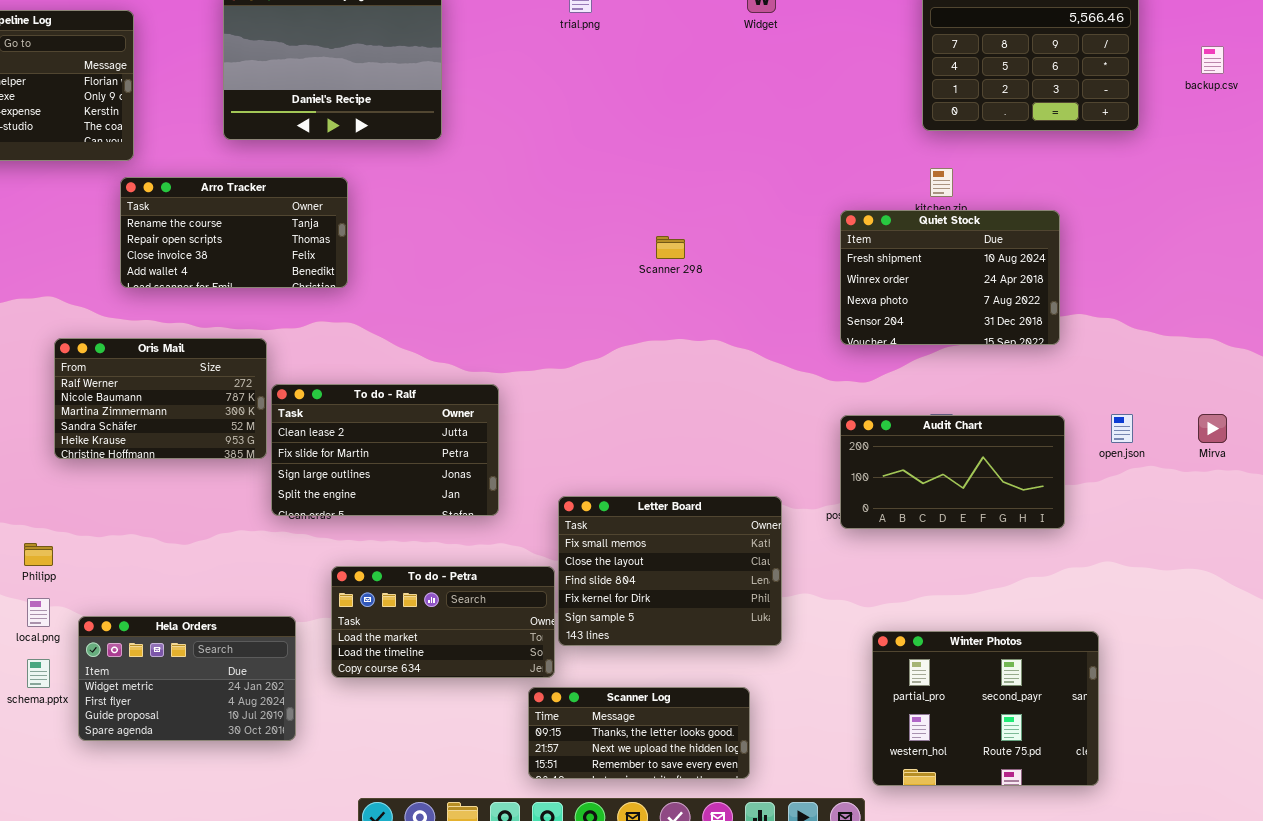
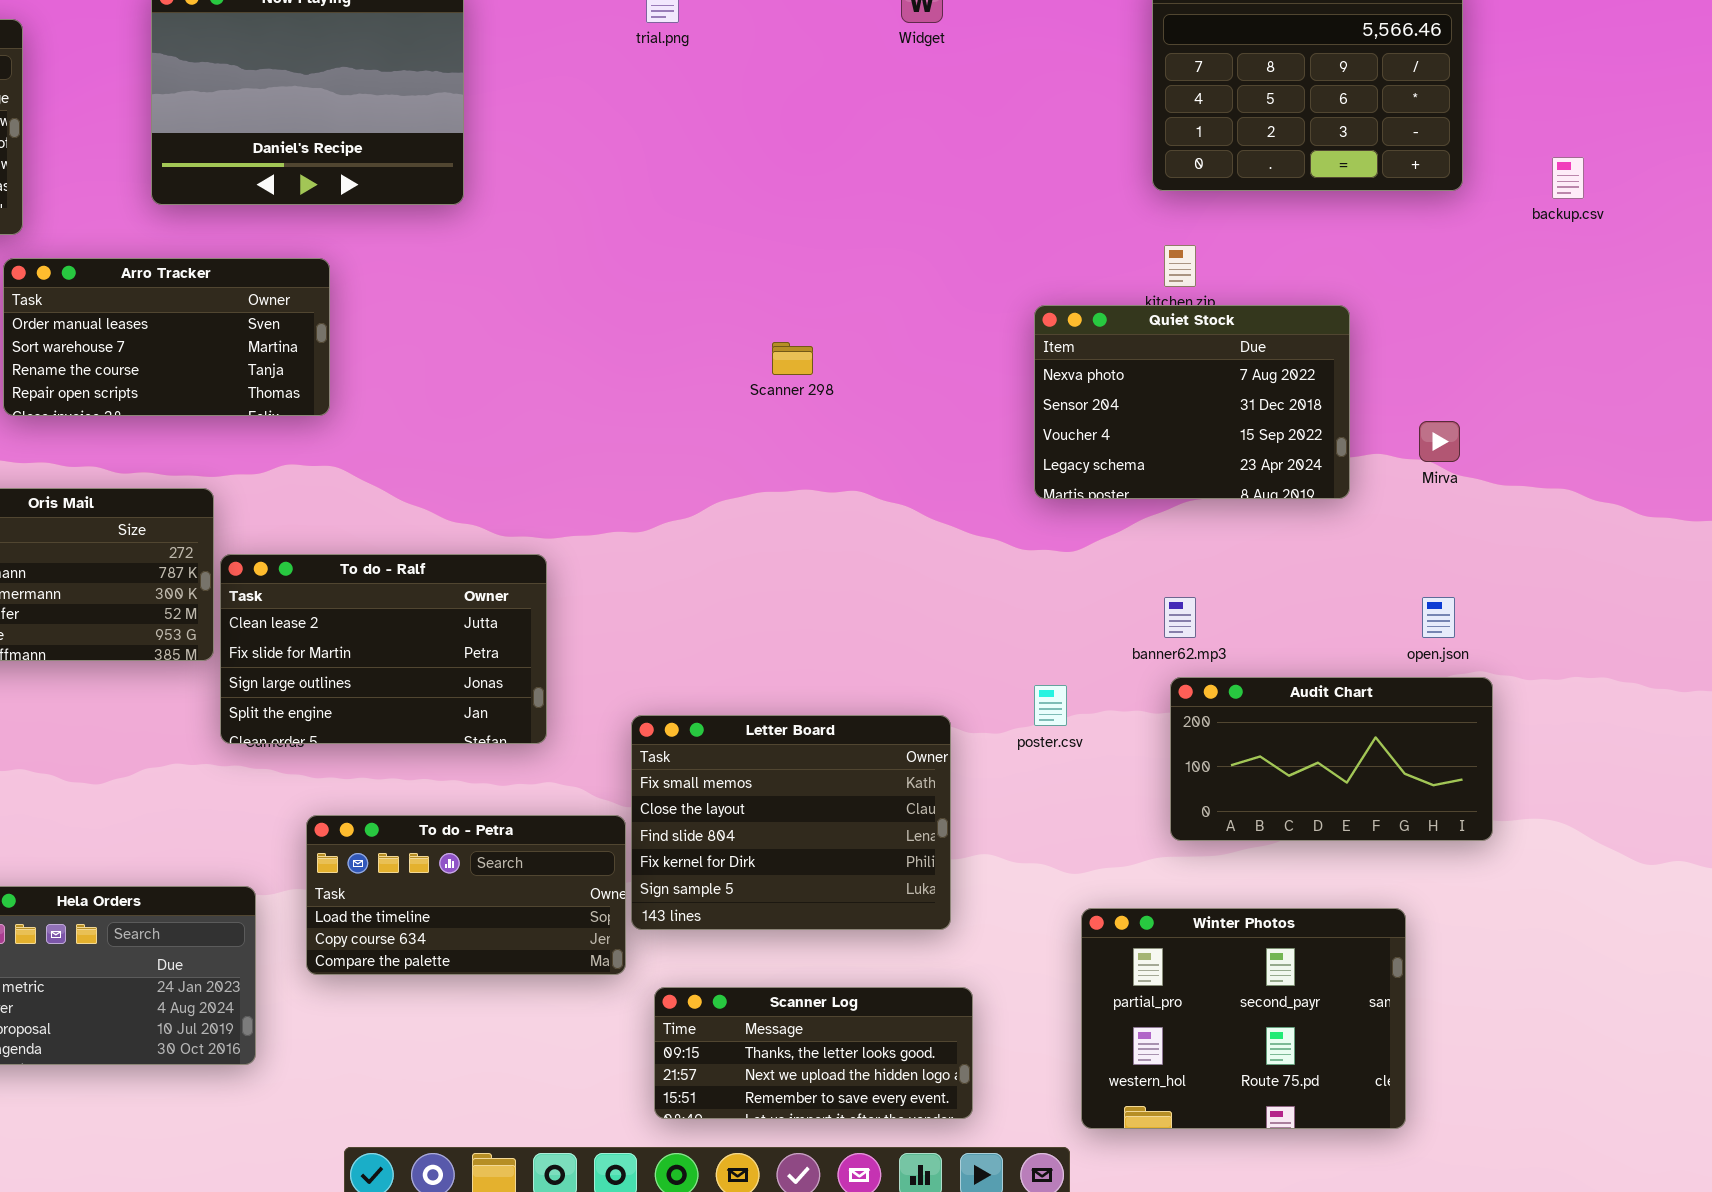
backup.csv: [1201,46,1224,74] -> [1552,157,1584,199], moved
Arro Tracker: [120,177,348,288] -> [3,258,330,416], scrolled up 2 rows
Quiet Stock: [840,210,1060,345] -> [1034,305,1350,499], scrolled down 2 rows
Mirva: [1198,414,1227,443] -> [1419,421,1460,462], moved
Audit Chart: [840,415,1065,529] -> [1170,677,1493,841], moved
To do - Petra: [331,566,555,678] -> [306,815,626,975], scrolled down 1 row
Scanner Log: [528,687,750,779] -> [654,987,973,1119], moved

